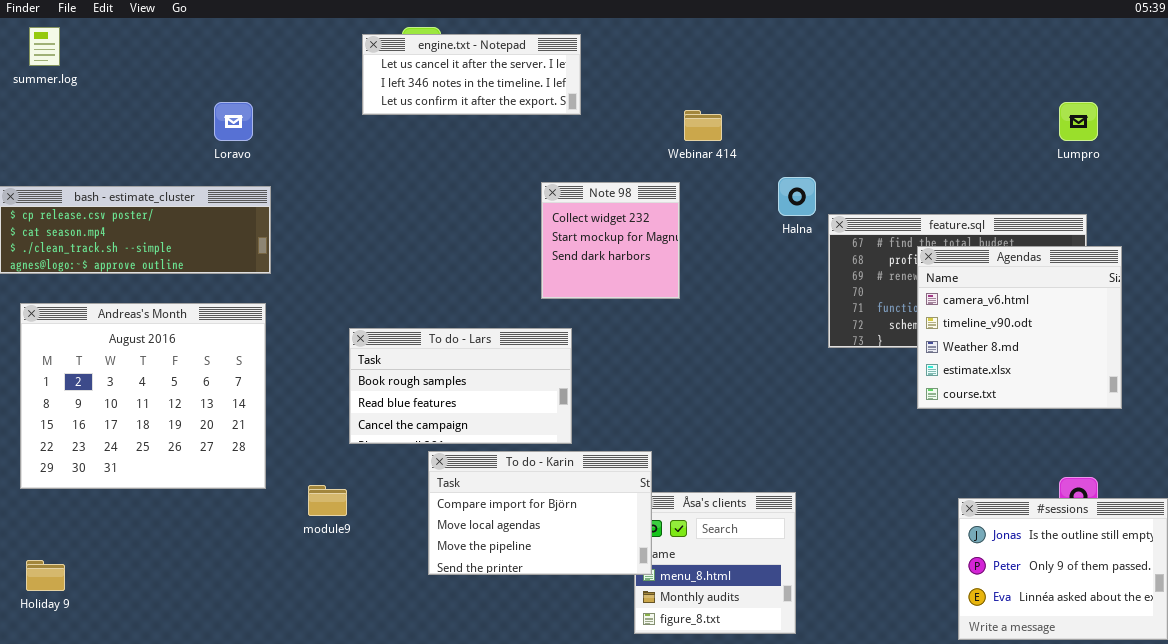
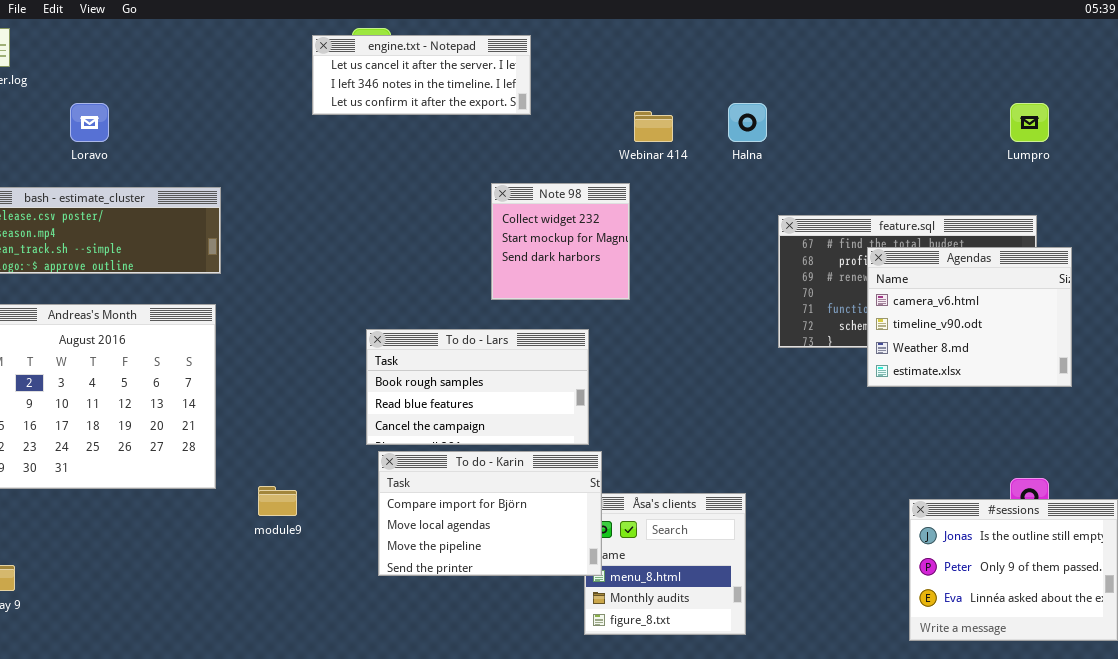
Loravo: [214,102,253,141] -> [70,103,109,142], moved
Halna: [778,177,816,216] -> [728,103,767,142], moved
Agendas: [917,246,1122,409] -> [867,247,1072,387], resized
To do - Lars: [349,328,572,444] -> [366,329,589,445], moved

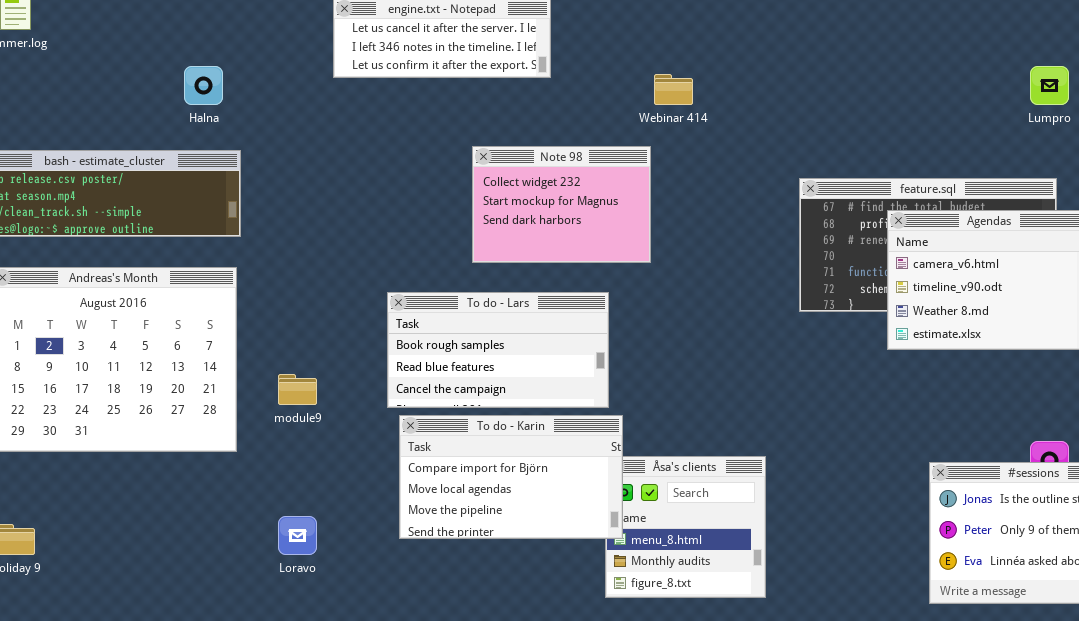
Loravo: [70,103,109,142] -> [278,516,317,555], moved
Halna: [728,103,767,142] -> [184,66,223,105], moved
Note 98: [491,183,630,300] -> [472,146,651,263], resized
module9: [258,486,297,516] -> [278,374,317,405], moved

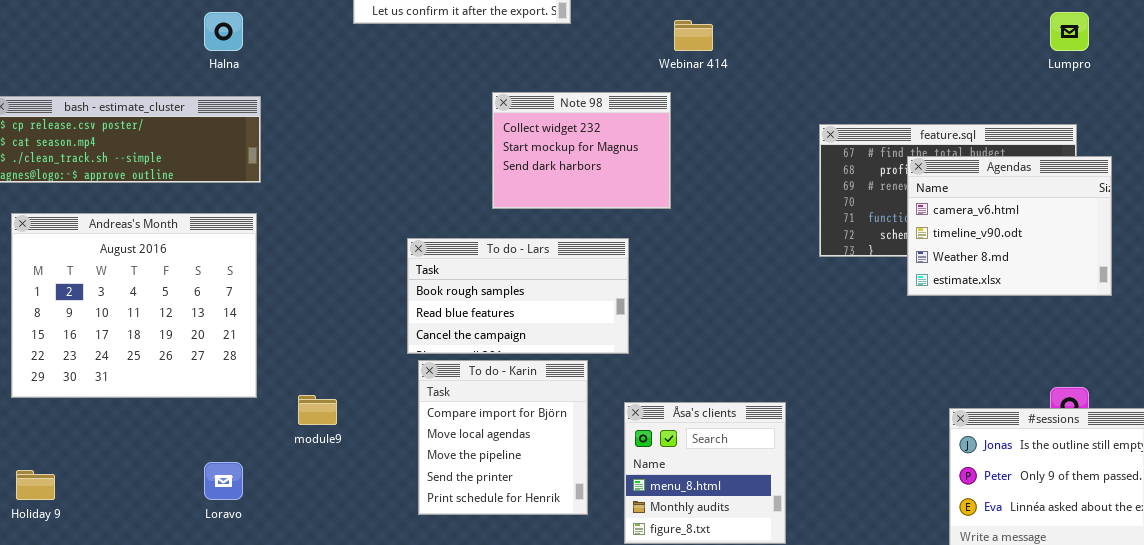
module9: [278,374,317,405] -> [298,395,337,425], moved
To do - Karin: [399,415,623,539] -> [418,360,588,515], resized
Loravo: [278,516,317,555] -> [204,462,243,500], moved

